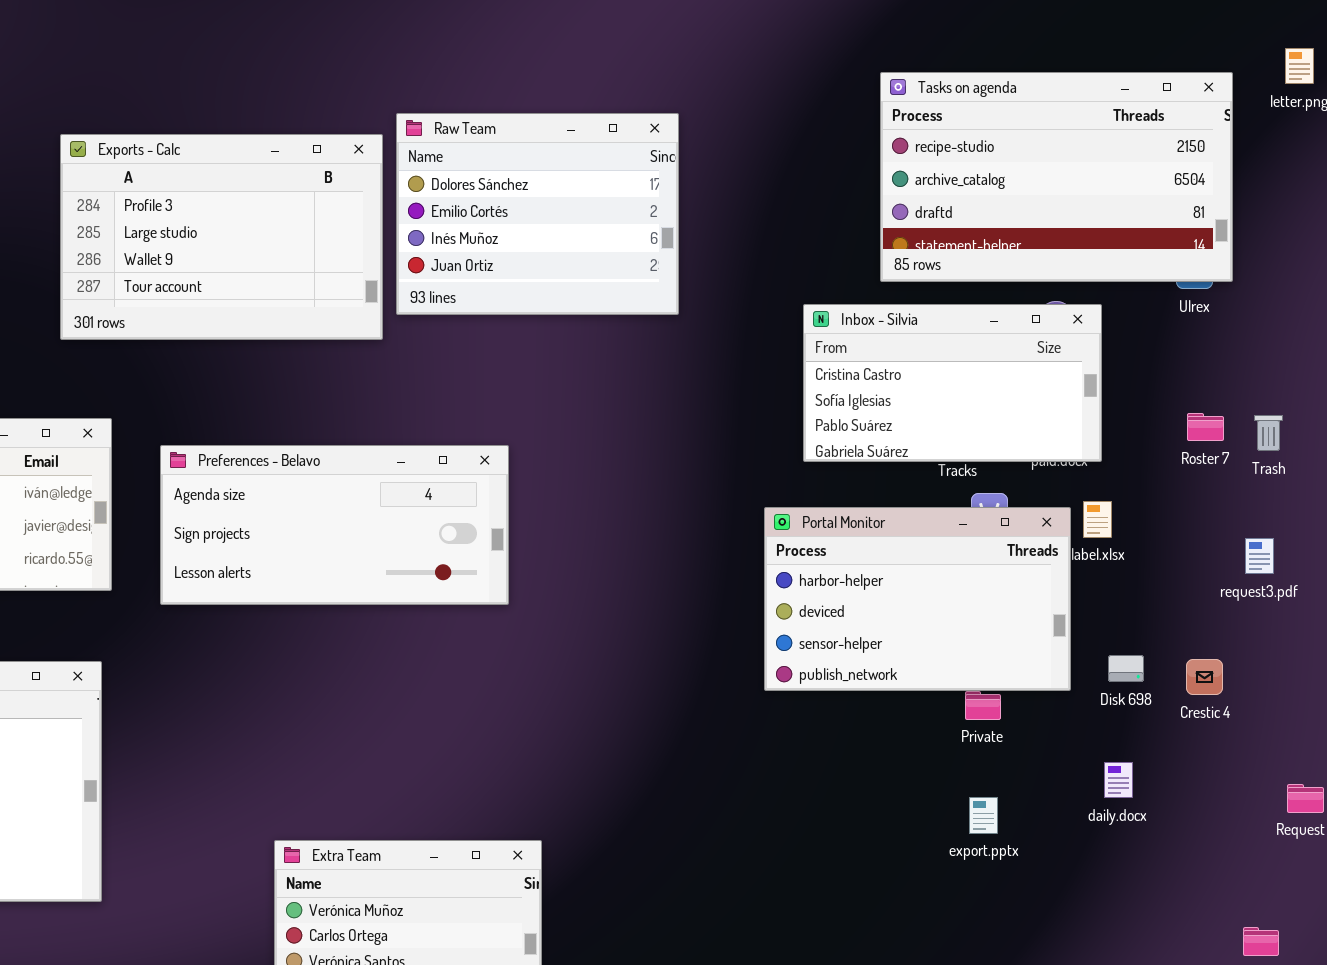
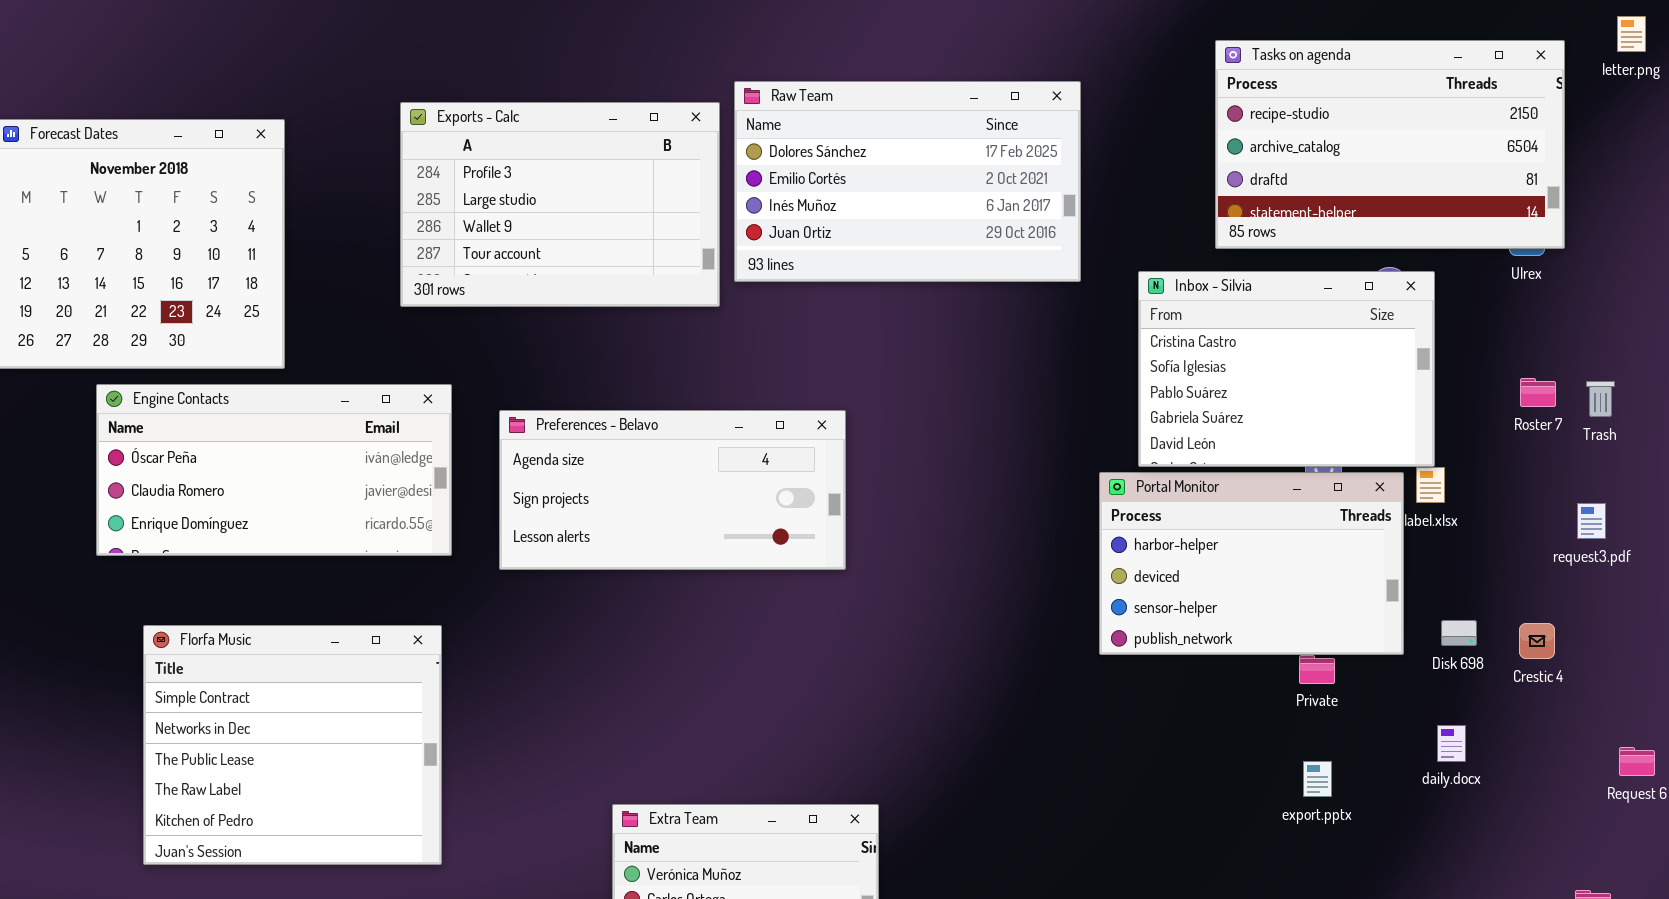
Raw Team: [396,113,679,315] -> [734,81,1081,282], resized
Inbox - Silvia: [803,304,1102,462] -> [1138,271,1435,467], resized

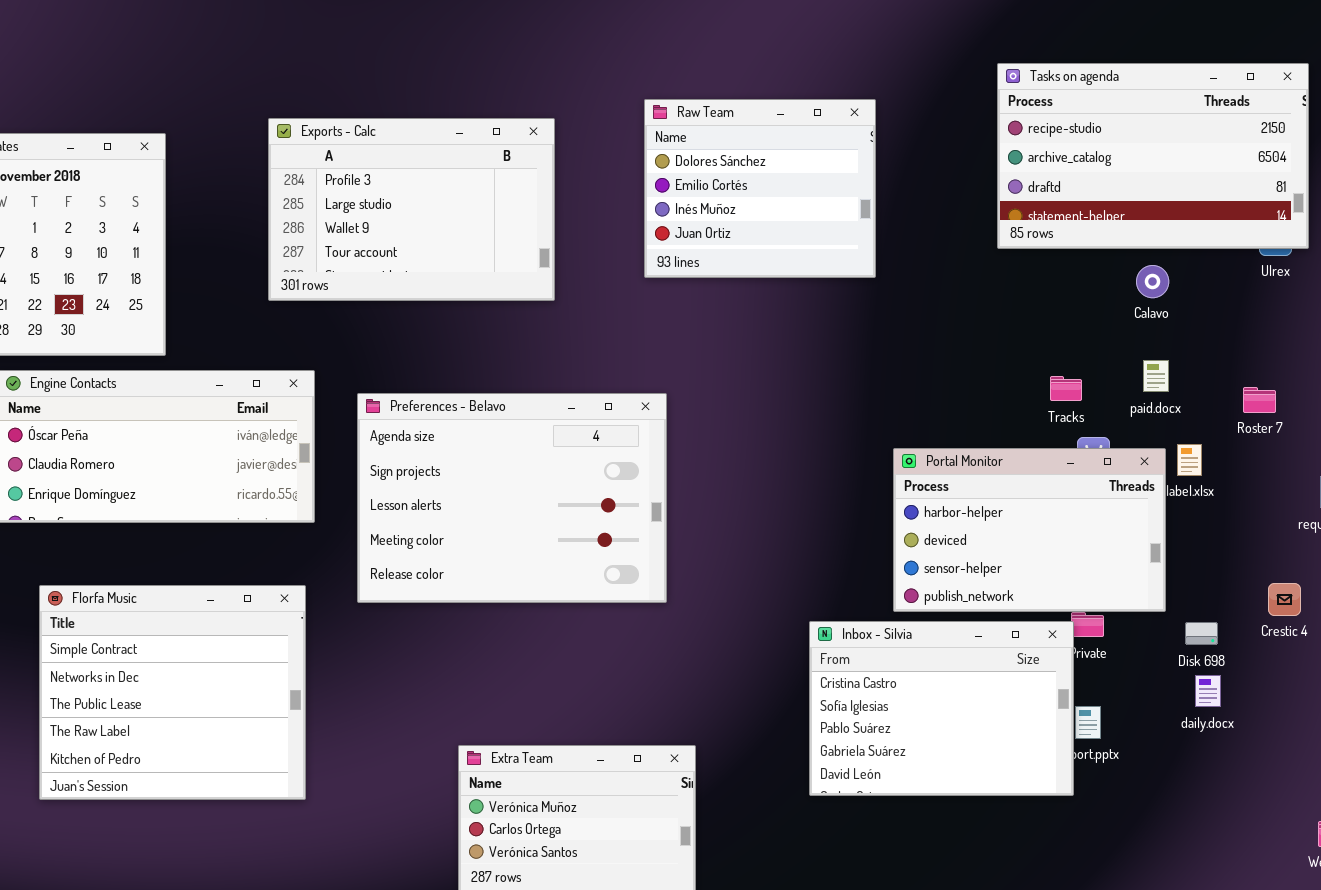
Raw Team: [734,81,1081,282] -> [644,99,876,278], resized
Inbox - Silvia: [1138,271,1435,467] -> [809,621,1074,796], moved
Roster 7: [1520,378,1556,407] -> [1243,387,1276,413], moved
Preferences - Belavo: [499,410,846,570] -> [357,393,667,603], resized
Disk 698: [1441,620,1477,646] -> [1185,622,1218,645], moved

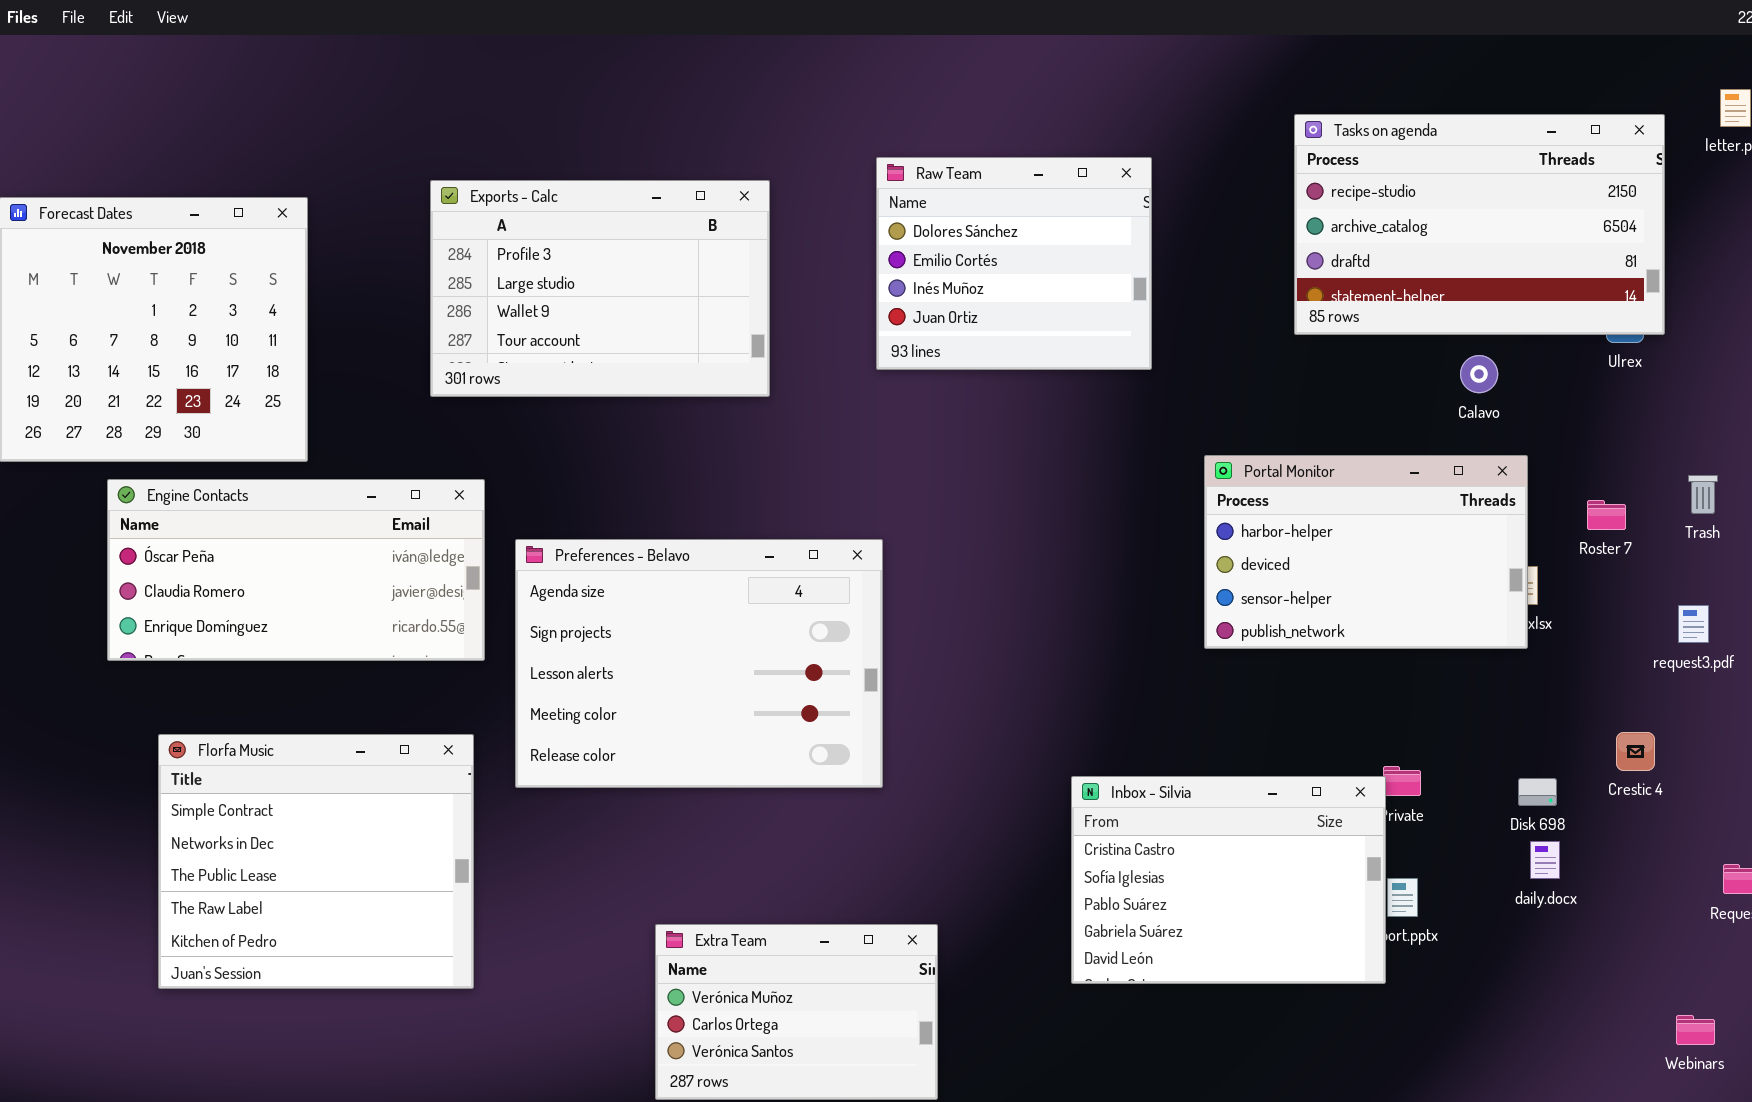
Preferences - Belavo: [357,393,667,603] -> [515,539,883,788], moved
Portal Monitor: [893,448,1166,612] -> [1204,455,1528,649], moved

